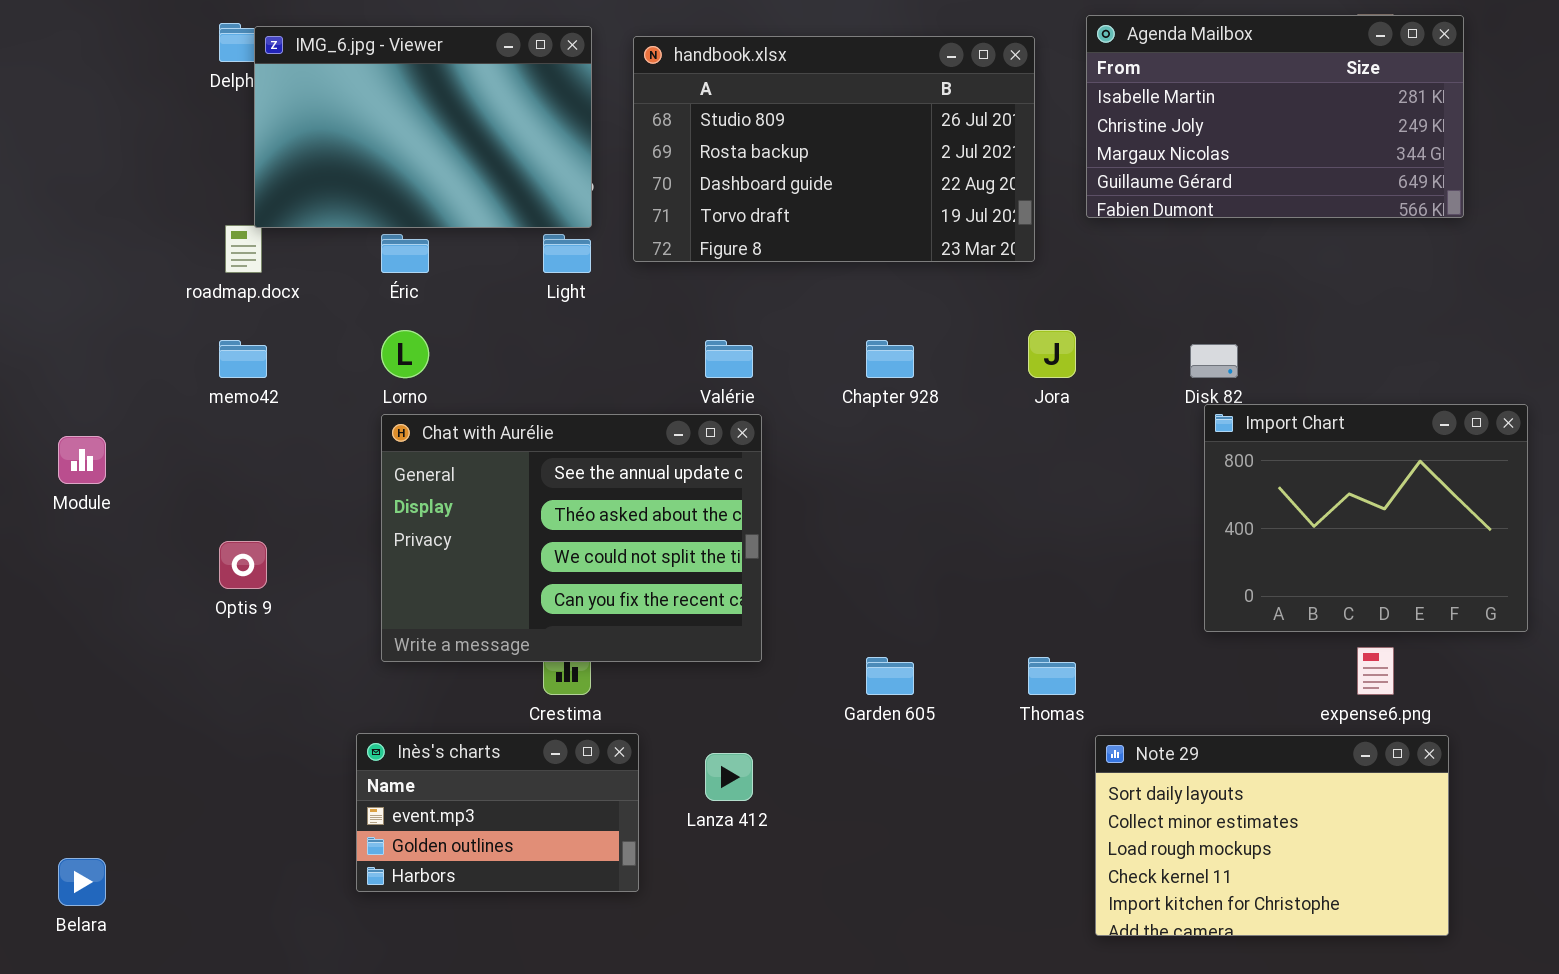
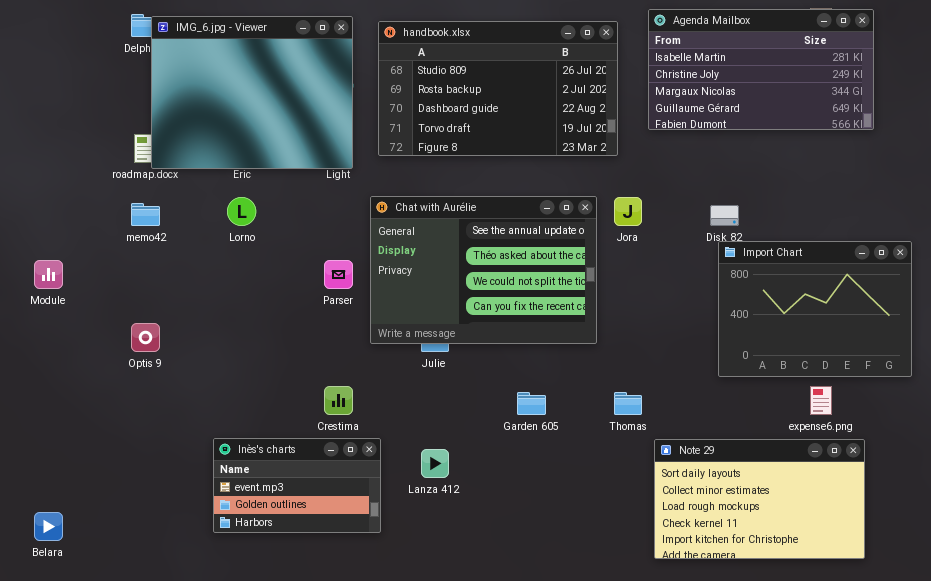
IMG_6.jpg - Viewer: [254,26,592,228] -> [151,16,353,169], resized
Chat with Aurélie: [381,414,762,662] -> [370,196,597,344], moved

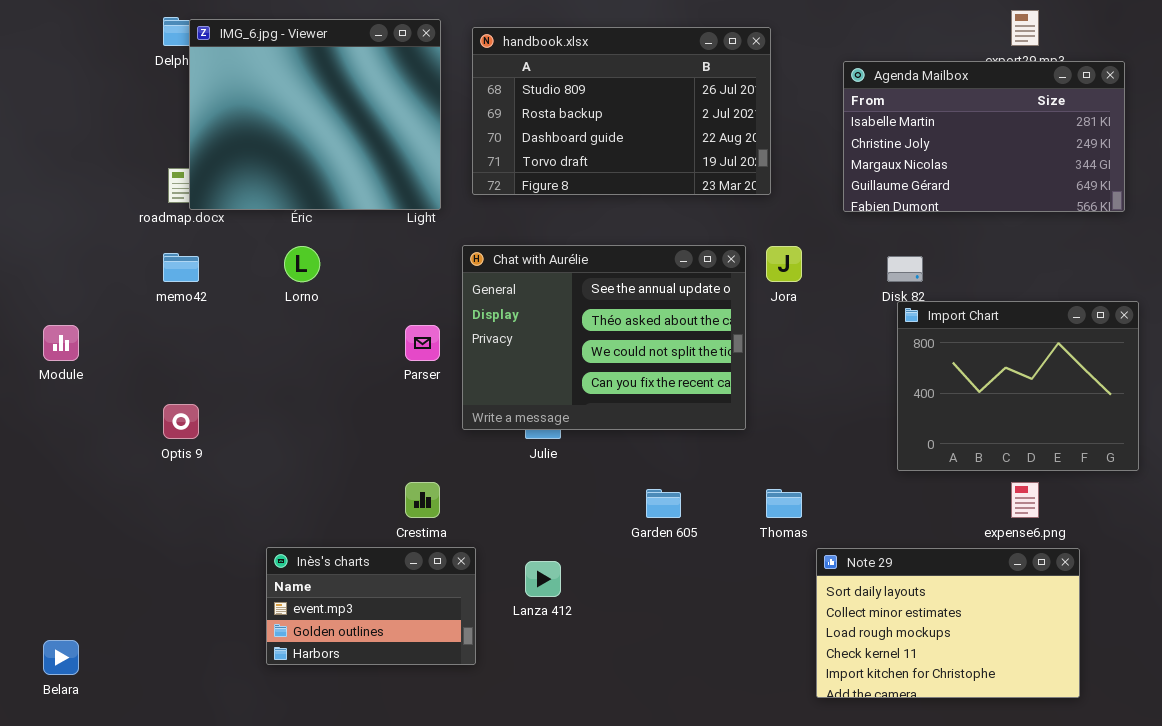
Agenda Mailbox: [648,9,874,130] -> [843,61,1125,212], moved

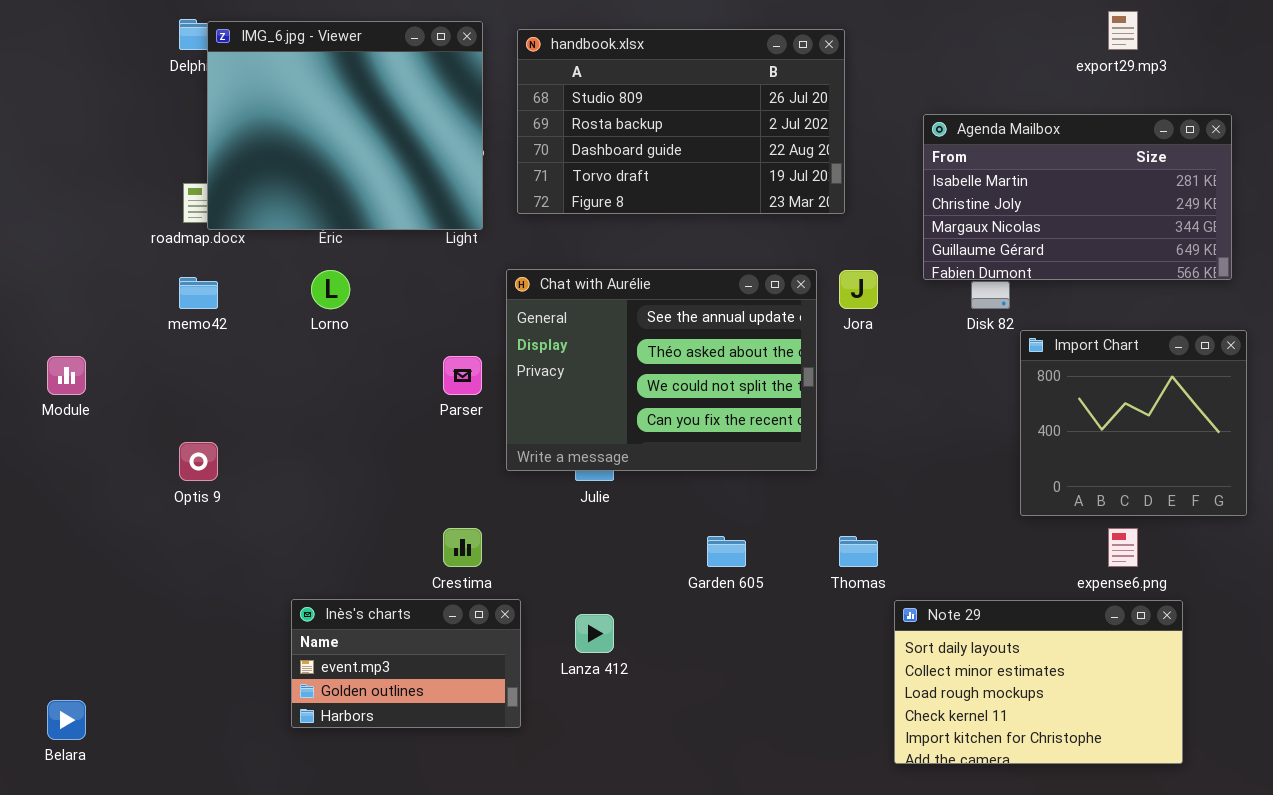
Agenda Mailbox: [843,61,1125,212] -> [923,114,1232,280], moved
Import Chart: [897,301,1139,471] -> [1020,330,1247,516], resized

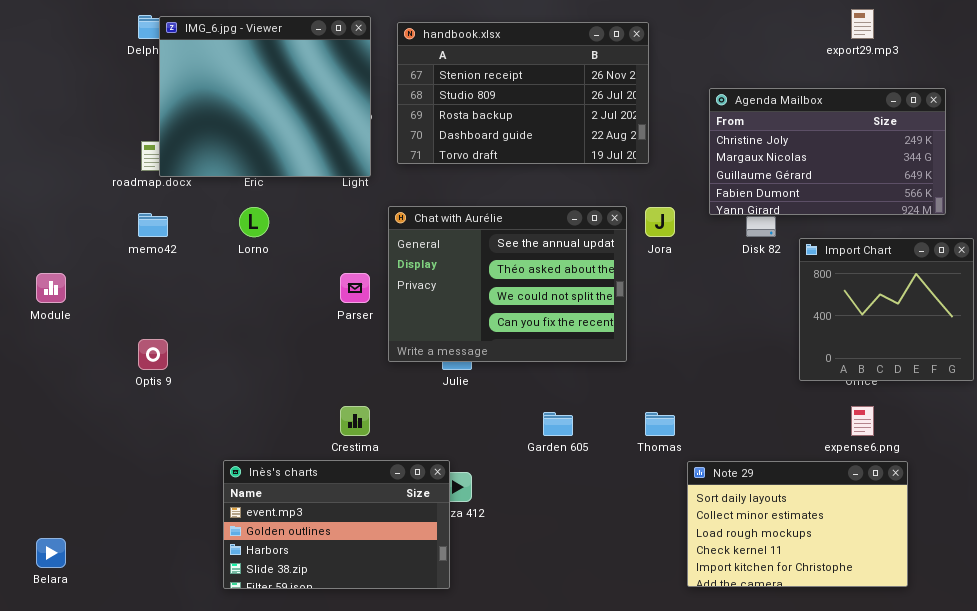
handbook.xlsx: [517,29,845,214] -> [397,22,649,164], scrolled up 1 row
Agenda Mailbox: [923,114,1232,280] -> [709,88,946,215], scrolled down 1 row
Import Chart: [1020,330,1247,516] -> [799,238,974,381], moved
Inès's charts: [291,599,521,728] -> [223,460,450,589], resized

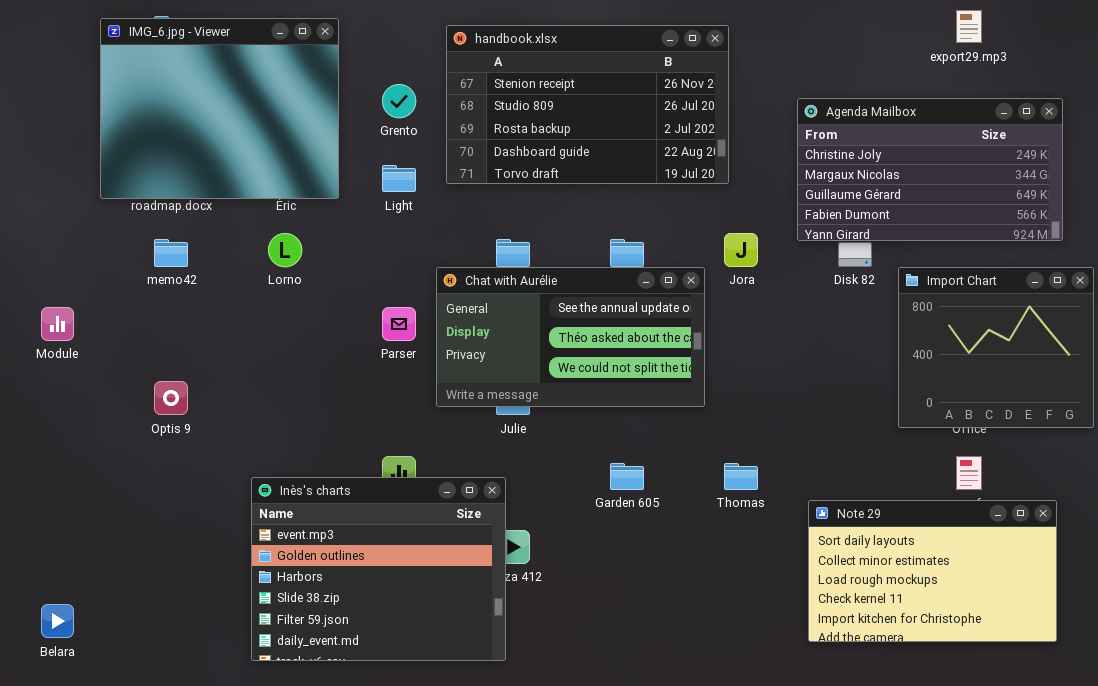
IMG_6.jpg - Viewer: [159,16,371,177] -> [100,18,339,199], moved
Chat with Aurélie: [388,206,627,362] -> [436,267,705,407], resized
Inès's charts: [223,460,450,589] -> [251,477,506,661], resized
Note 29: [687,461,908,587] -> [808,500,1057,642], moved

